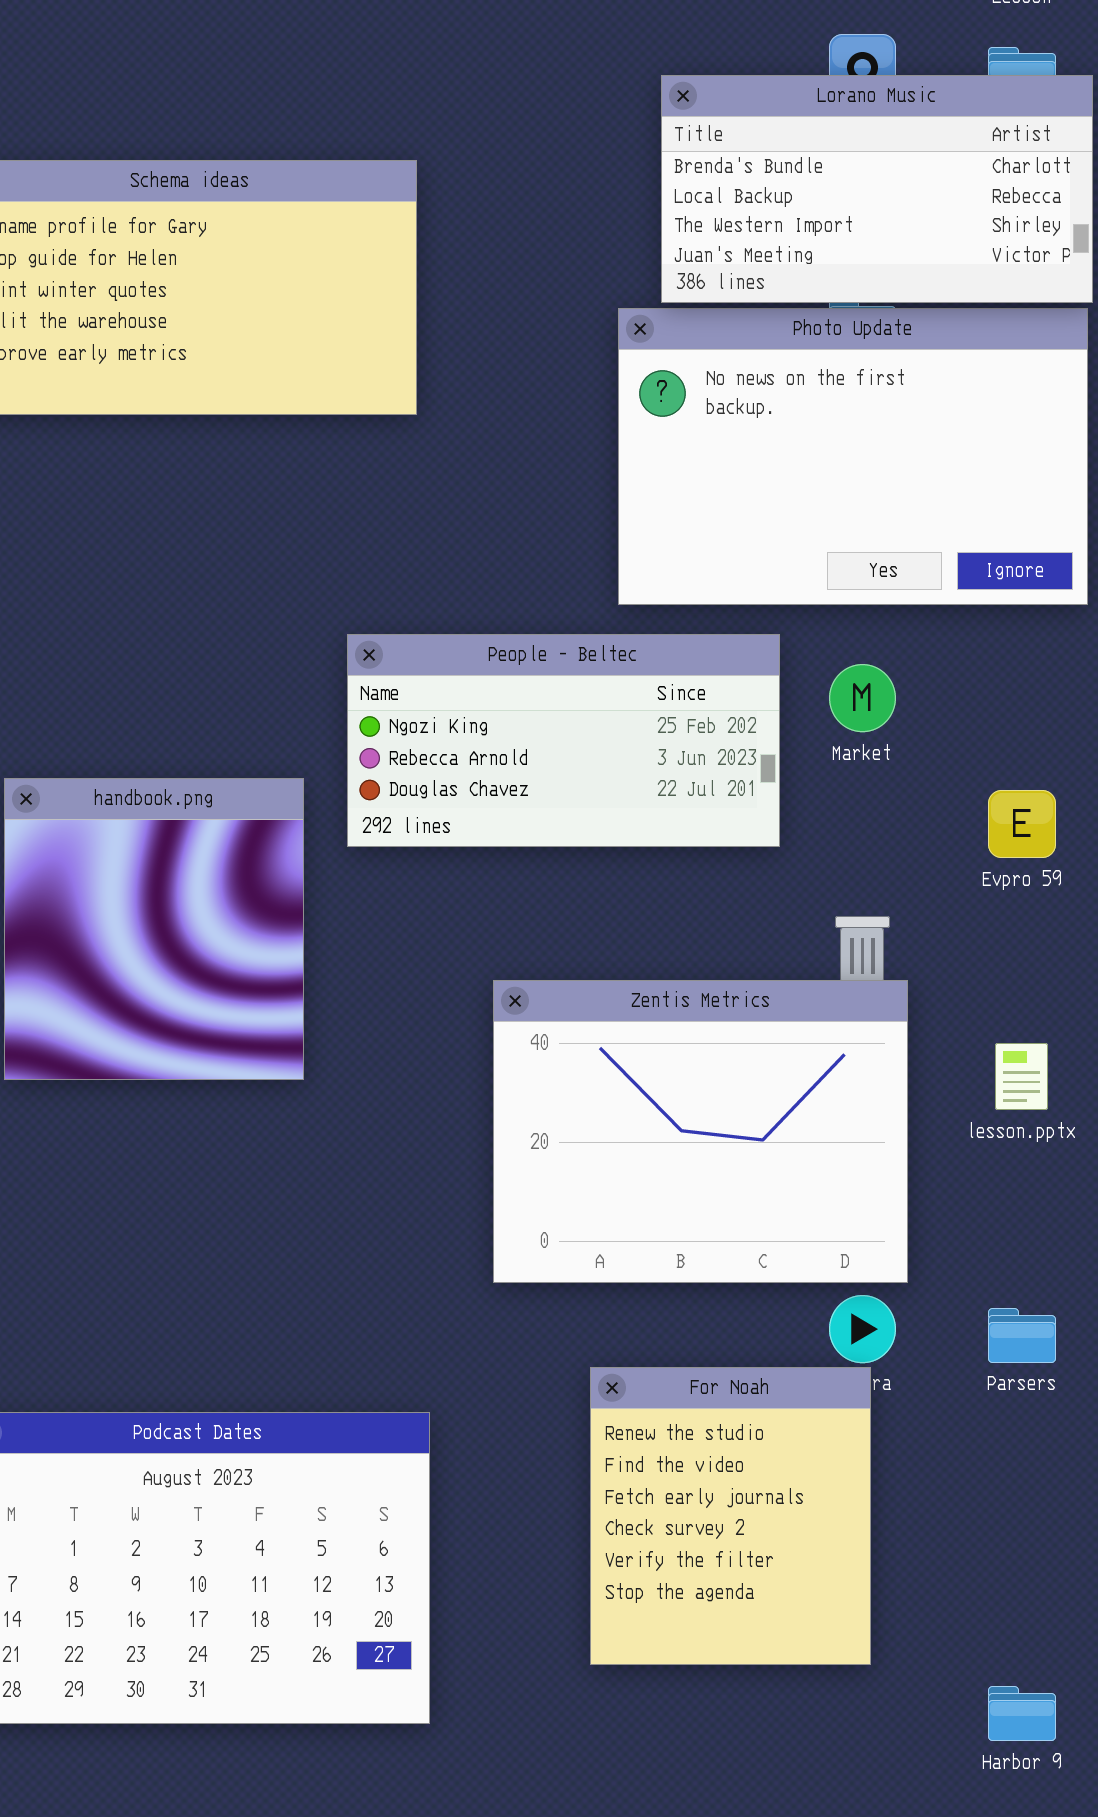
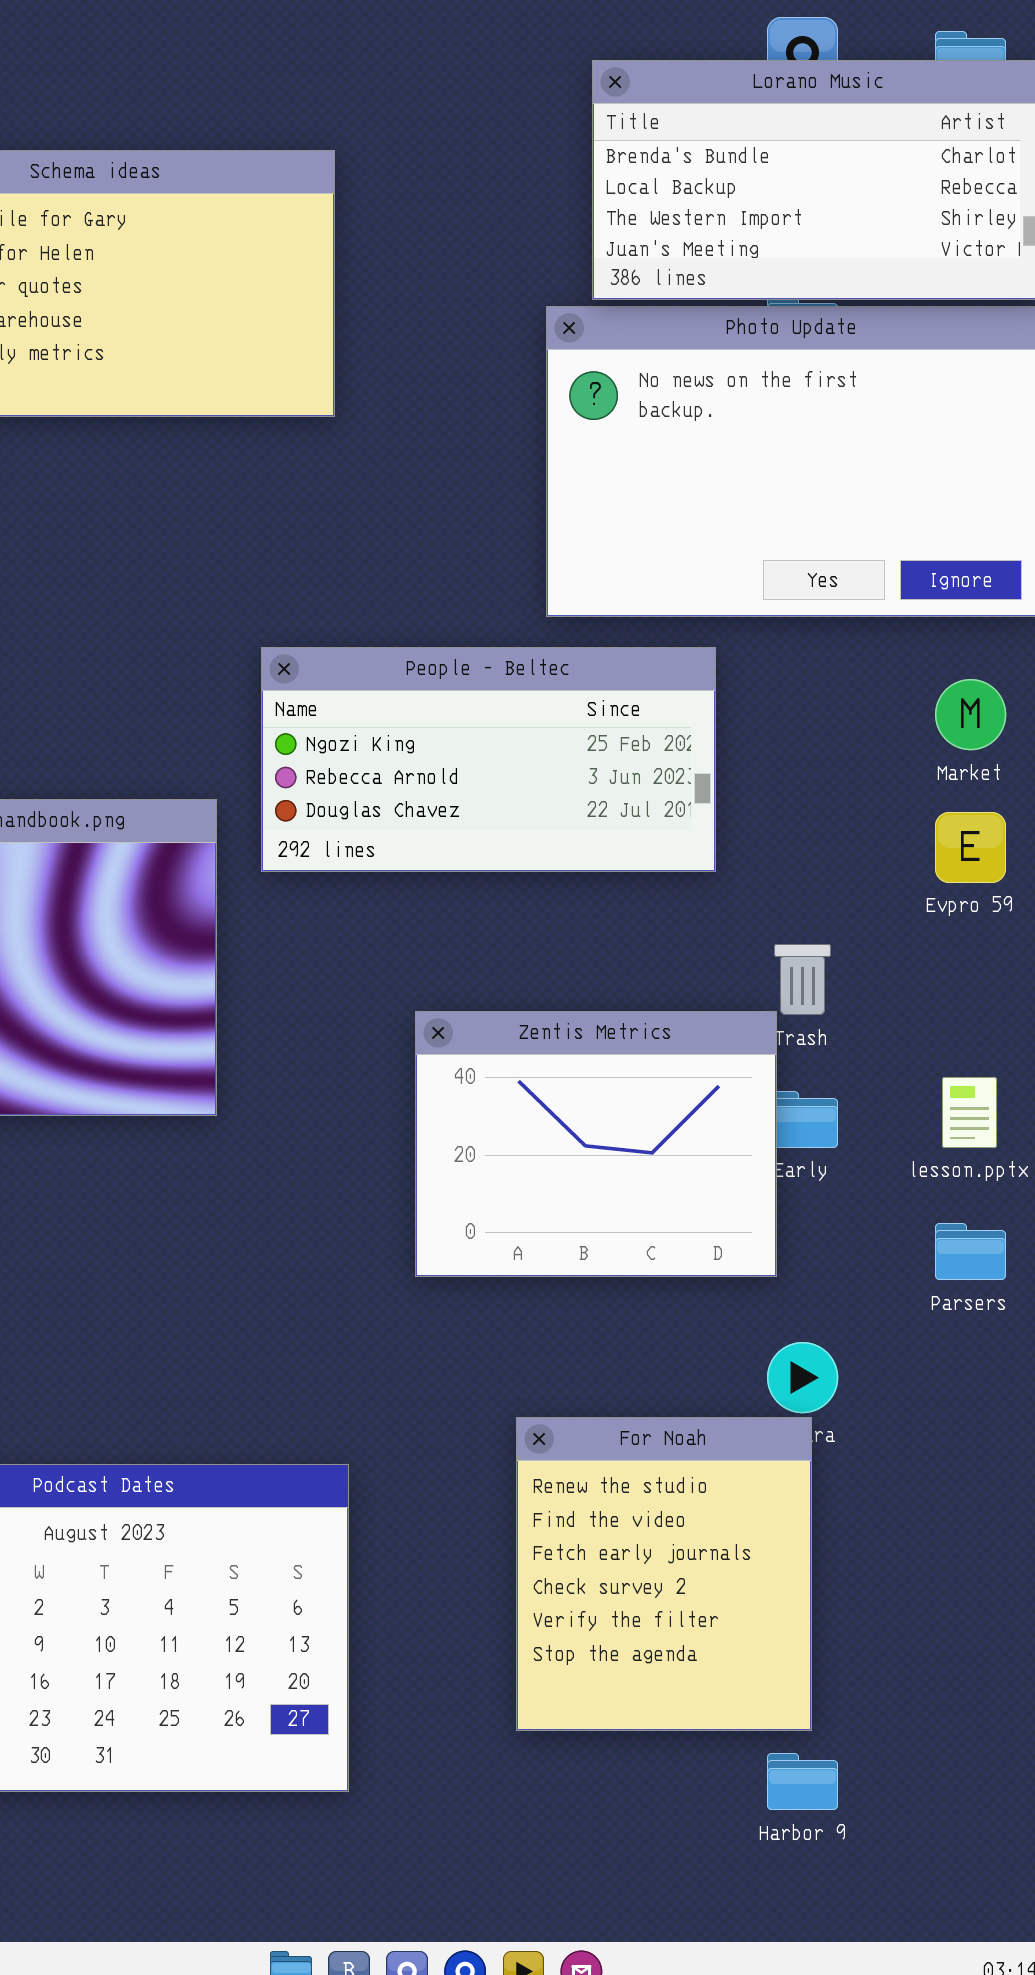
Market: [829,664,896,732] -> [935,679,1006,750], moved
Zentis Metrics: [493,980,908,1283] -> [415,1011,777,1277], resized
Parsers: [988,1308,1056,1363] -> [935,1223,1006,1280], moved
Harbor 9: [988,1686,1056,1741] -> [767,1753,838,1810], moved

